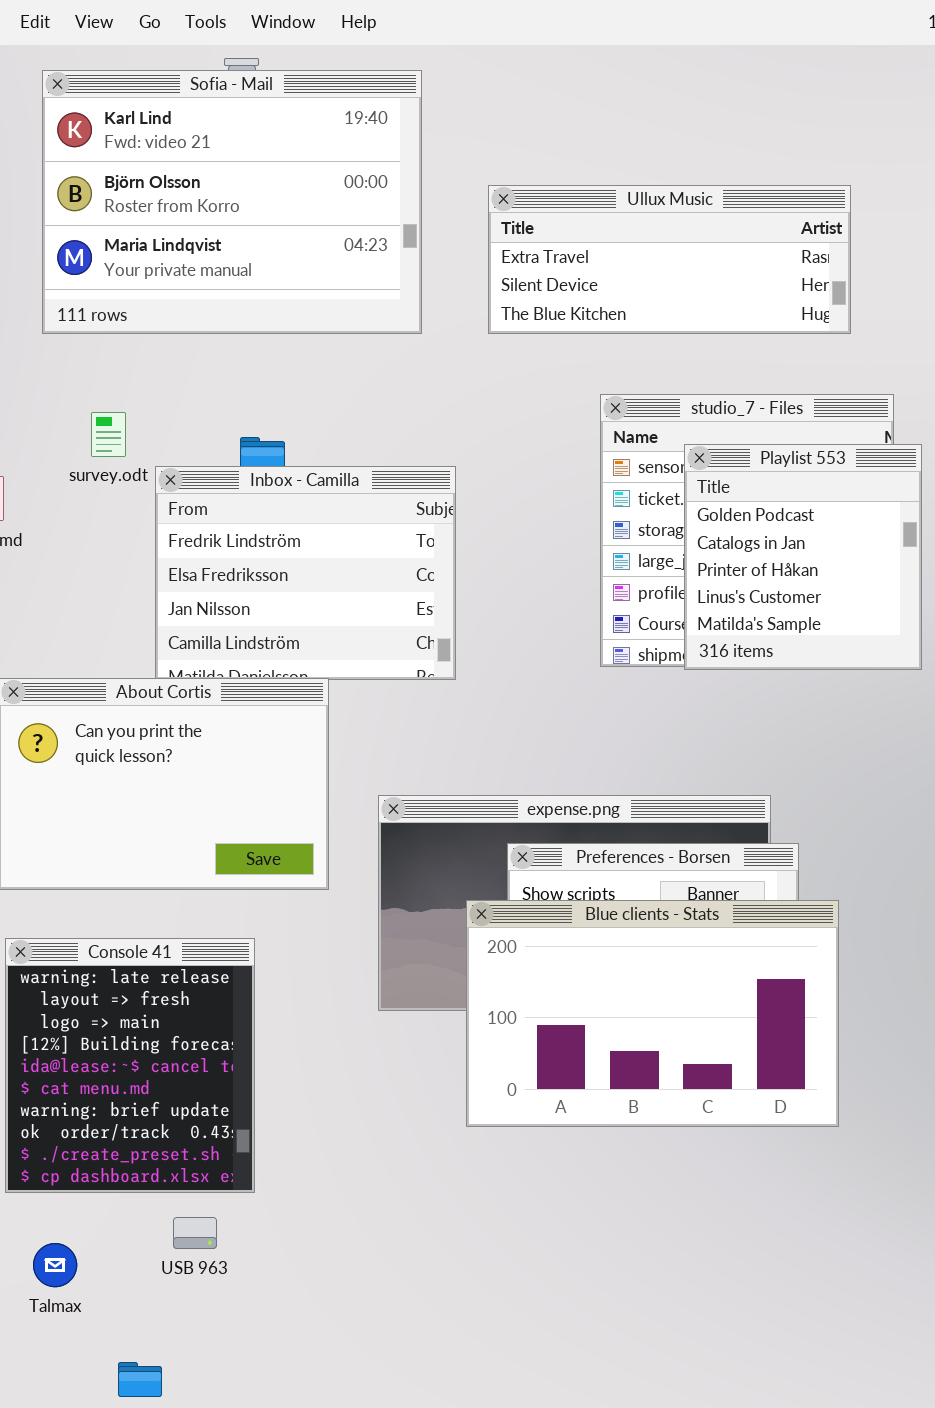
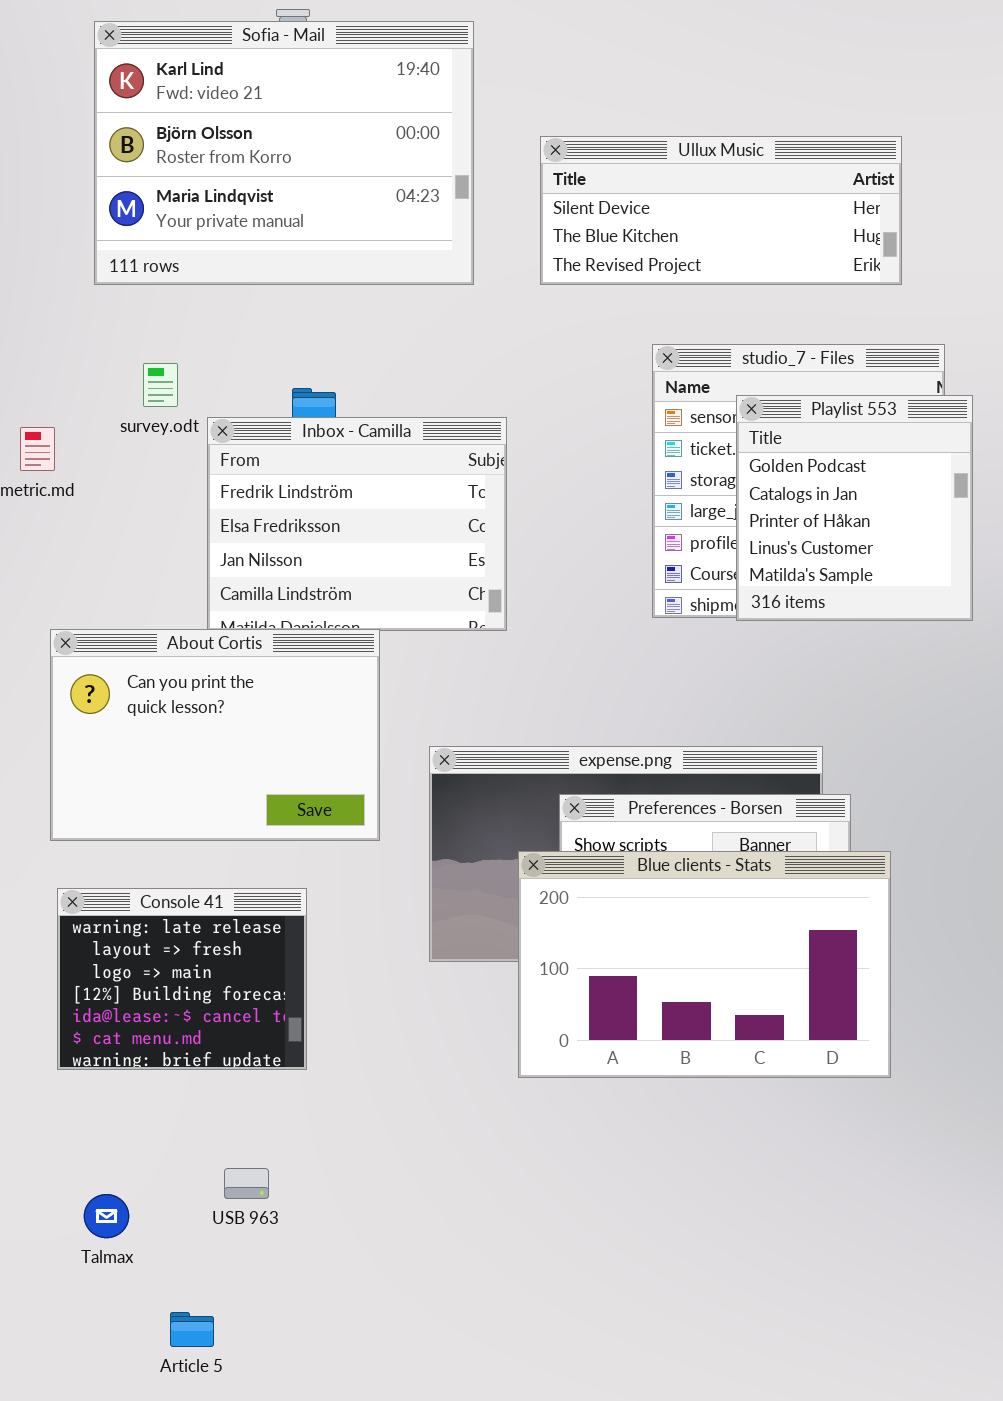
Ullux Music: [488,185,851,334] -> [540,136,902,285], scrolled down 1 row
Console 41: [5,938,255,1193] -> [57,888,307,1070], resized

